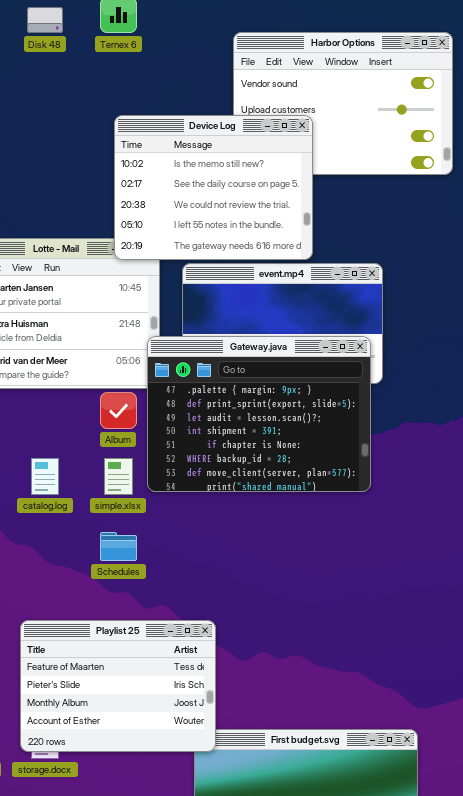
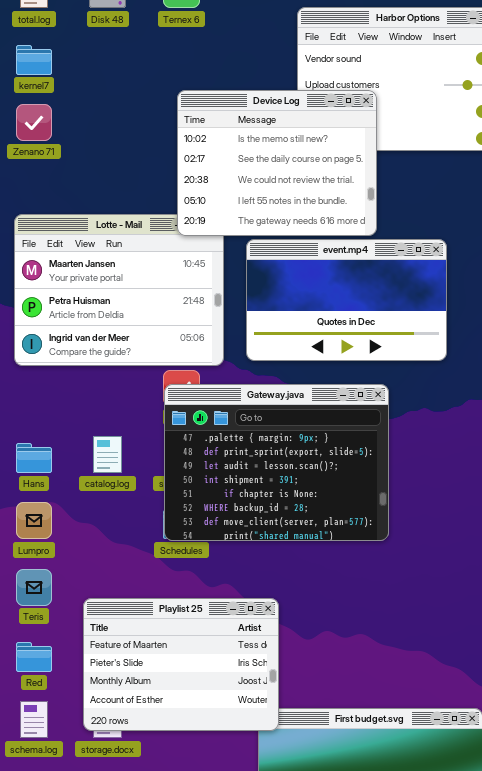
Gateway.java: [147,336,371,492] -> [164,384,389,541], moved

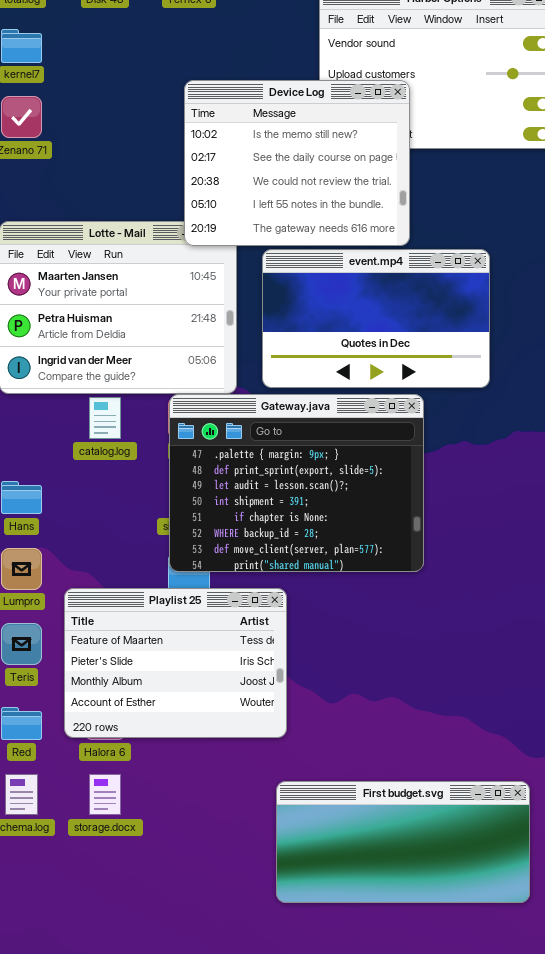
Gateway.java: [164,384,389,541] -> [169,394,424,572], moved
catalog.log: [93,436,122,473] -> [89,397,121,439], moved
Playlist 25: [83,598,279,731] -> [64,588,287,738], moved

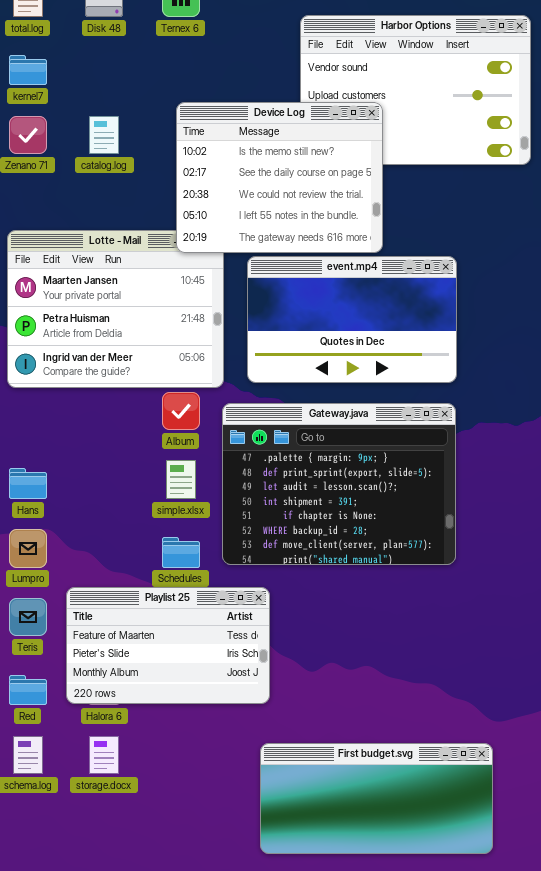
Gateway.java: [169,394,424,572] -> [222,403,456,565], moved
catalog.log: [89,397,121,439] -> [89,116,119,154], moved
Playlist 25: [64,588,287,738] -> [66,587,270,704], resized

